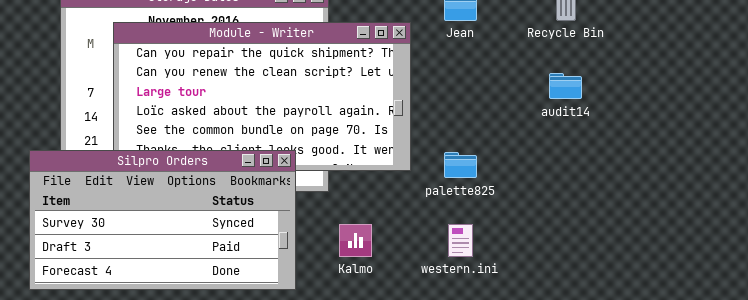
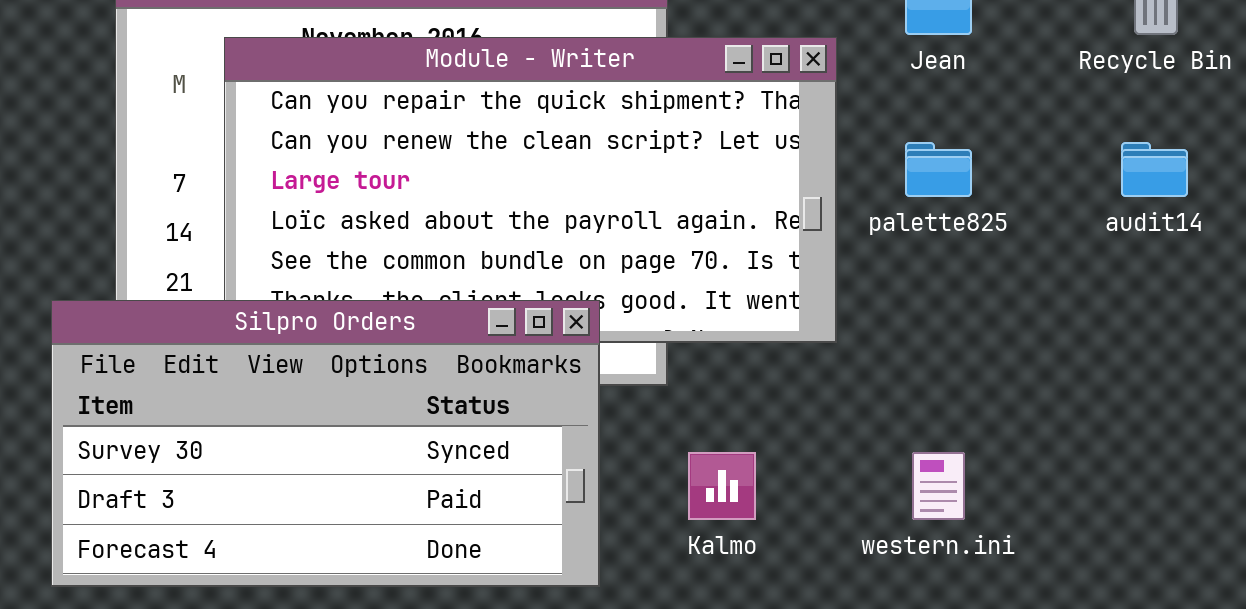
palette825: [444,152,477,178] -> [905,142,972,197], moved

